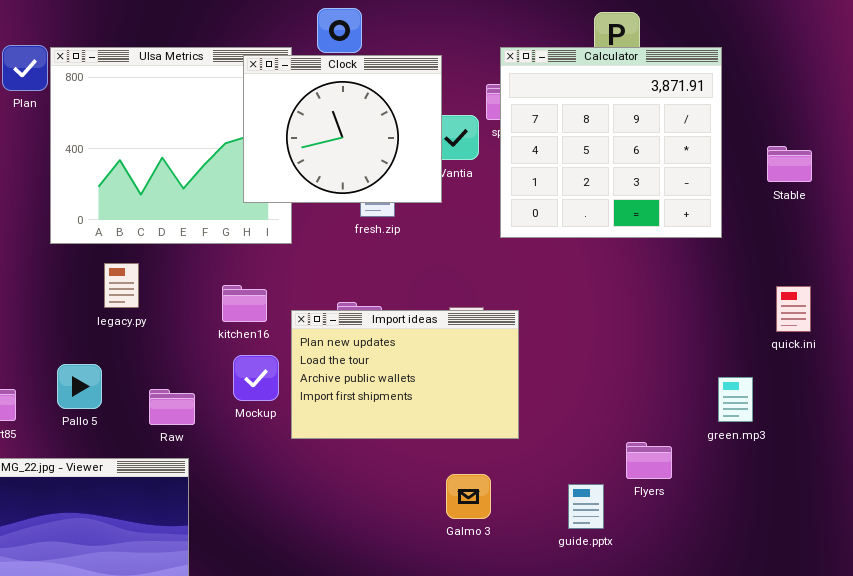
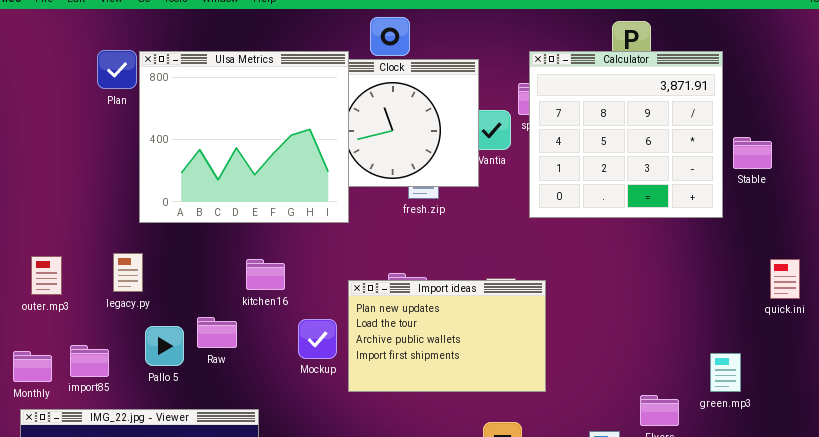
Ulsa Metrics: [50,47,292,244] -> [139,51,349,223], raised
Stable: [767,146,812,182] -> [733,137,772,169], moved
legacy.py: [104,263,139,308] -> [113,253,143,292], moved
kitchen16: [222,285,267,322] -> [246,259,285,290], moved
green.mp3: [718,377,753,422] -> [710,353,741,392], moved
Raw: [149,389,195,425] -> [197,317,237,348], moved

